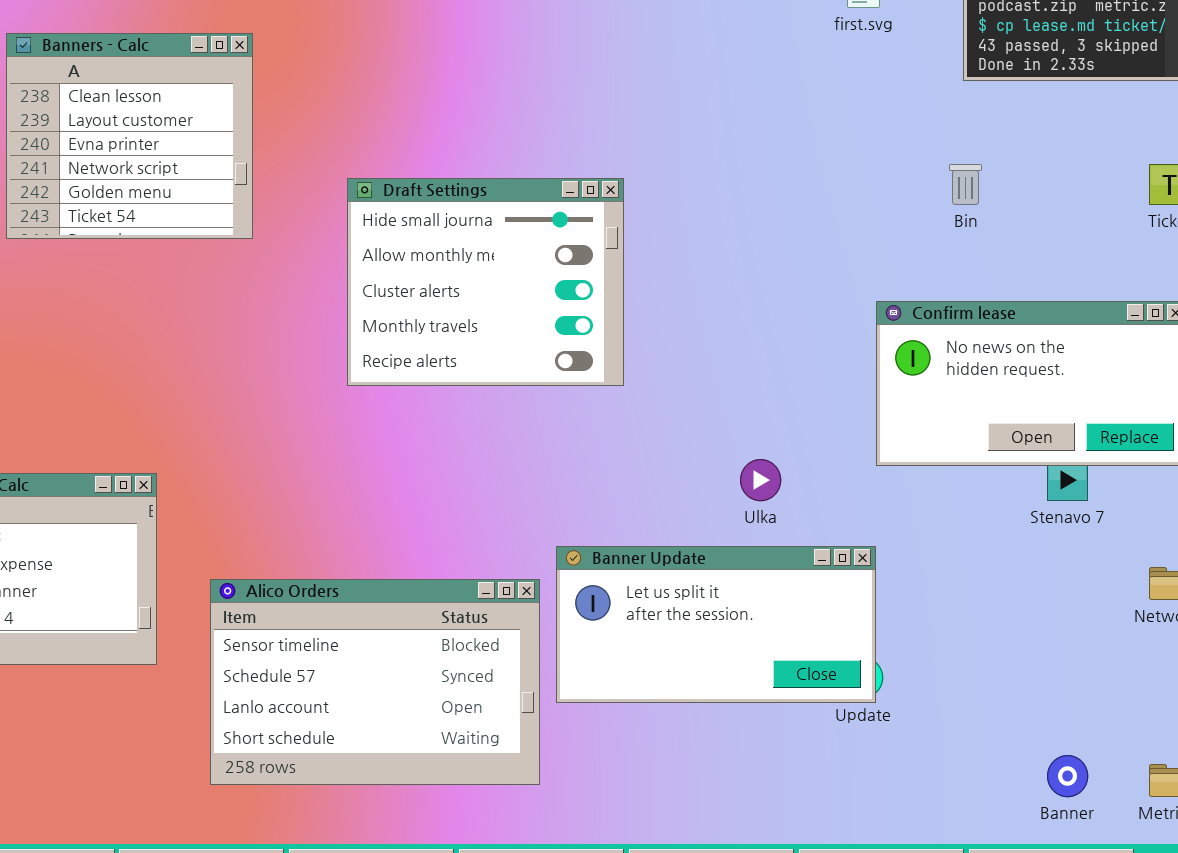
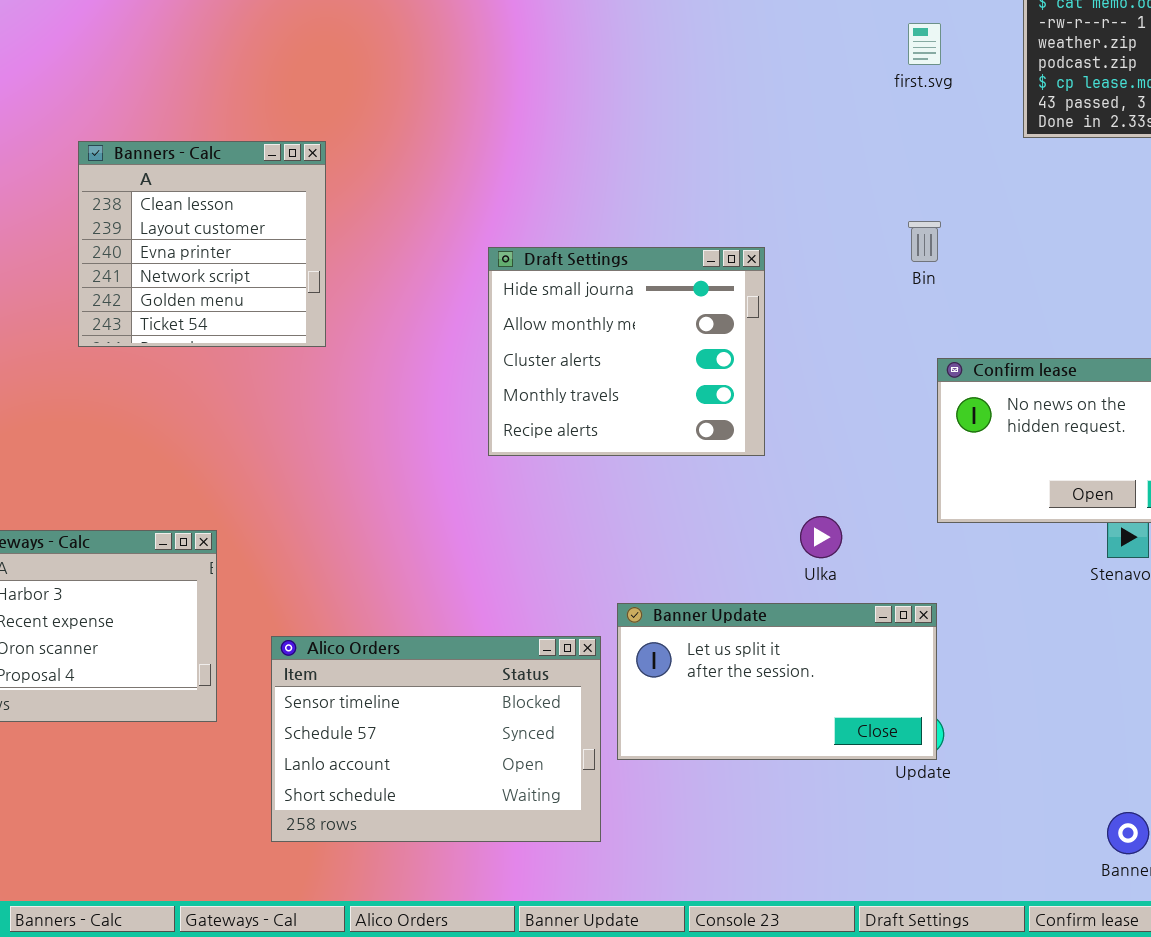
Banners - Calc: [6,33,253,239] -> [78,141,326,347], moved
Bin: [949,164,982,205] -> [908,221,941,262], moved
Draft Settings: [347,178,624,386] -> [488,247,765,456], moved

